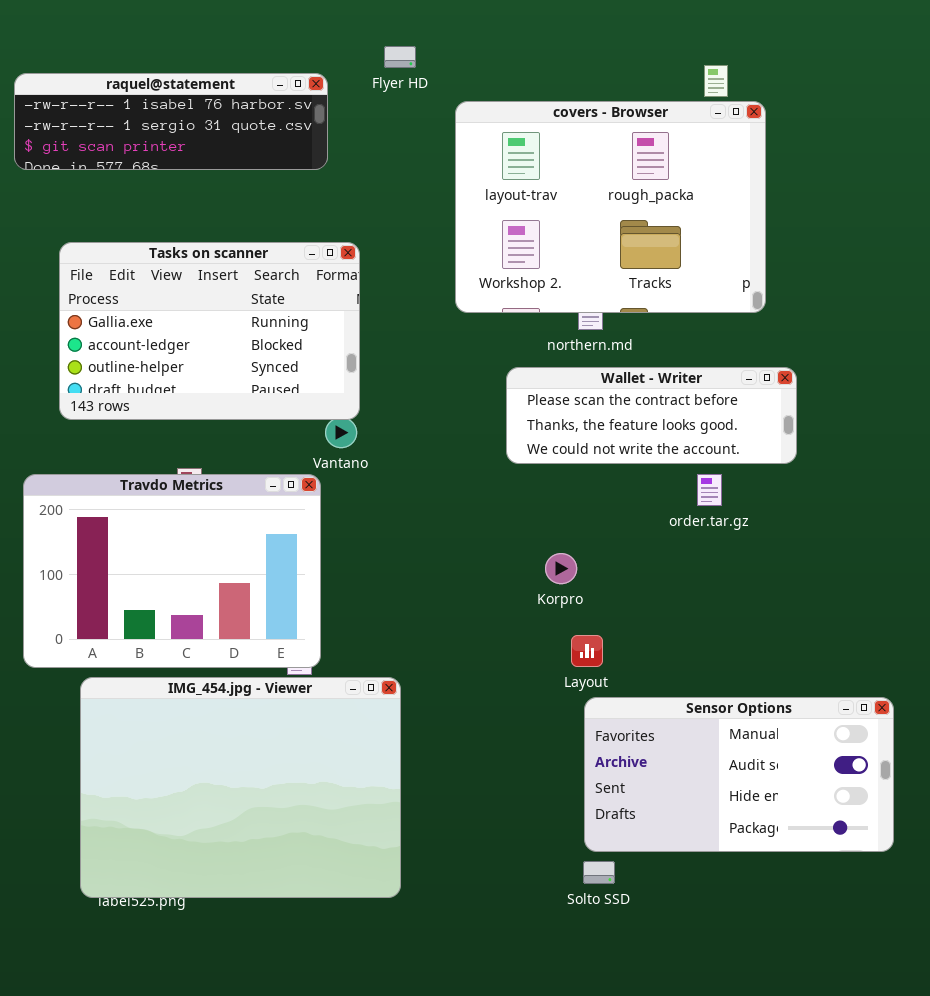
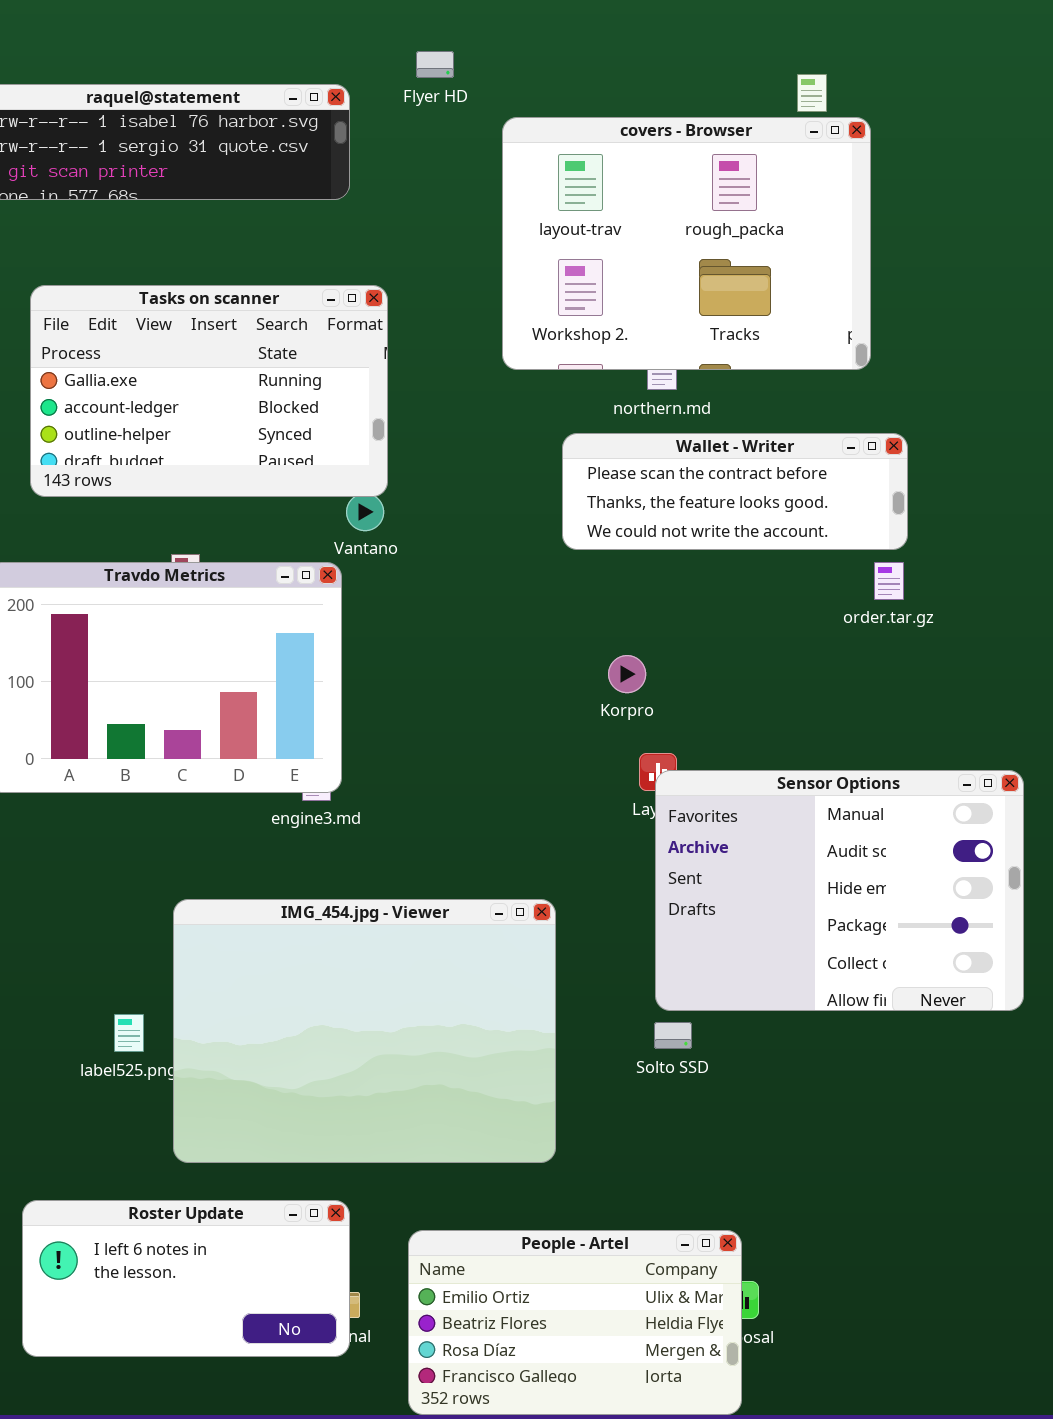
order.tar.gz: [697,474,722,506] -> [874,562,904,600], moved
IMG_454.jpg - Viewer: [80,677,401,898] -> [173,899,556,1163], moved
Sensor Options: [584,697,894,852] -> [655,770,1024,1011], resized

